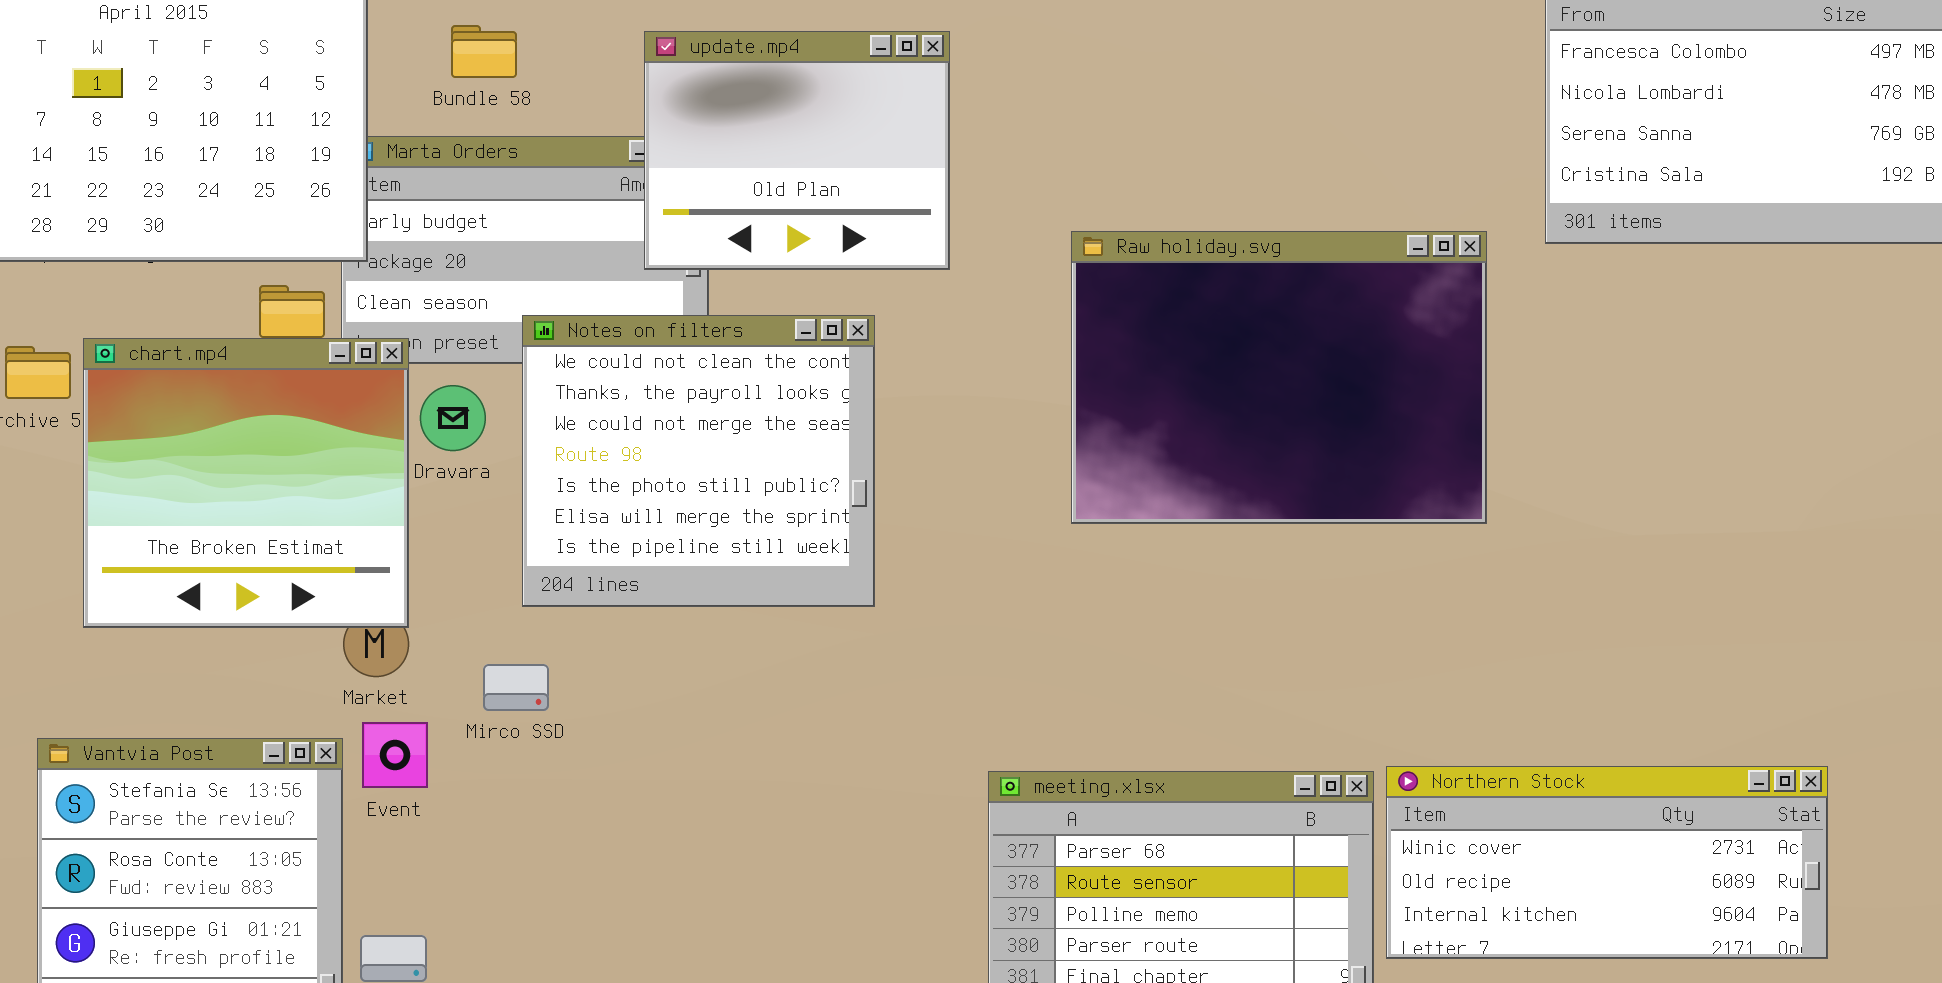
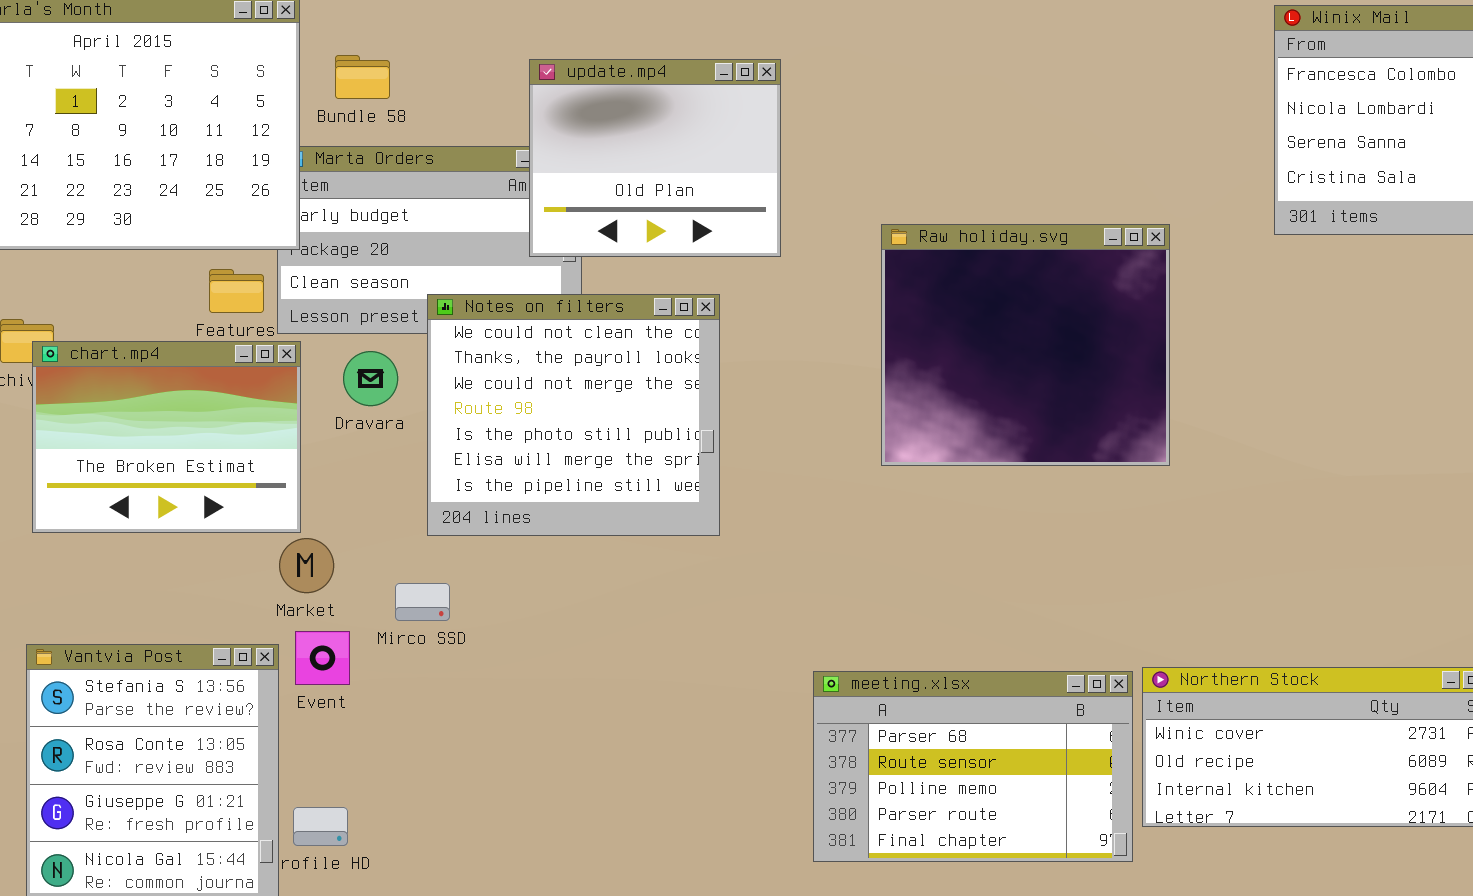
Bundle 58: [451,25,517,78] -> [335,55,390,99], moved
Raw holiday.svg: [1071,231,1487,524] -> [881,224,1170,466], resized
chart.mp4: [83,338,409,628] -> [32,341,301,533], moved, resized

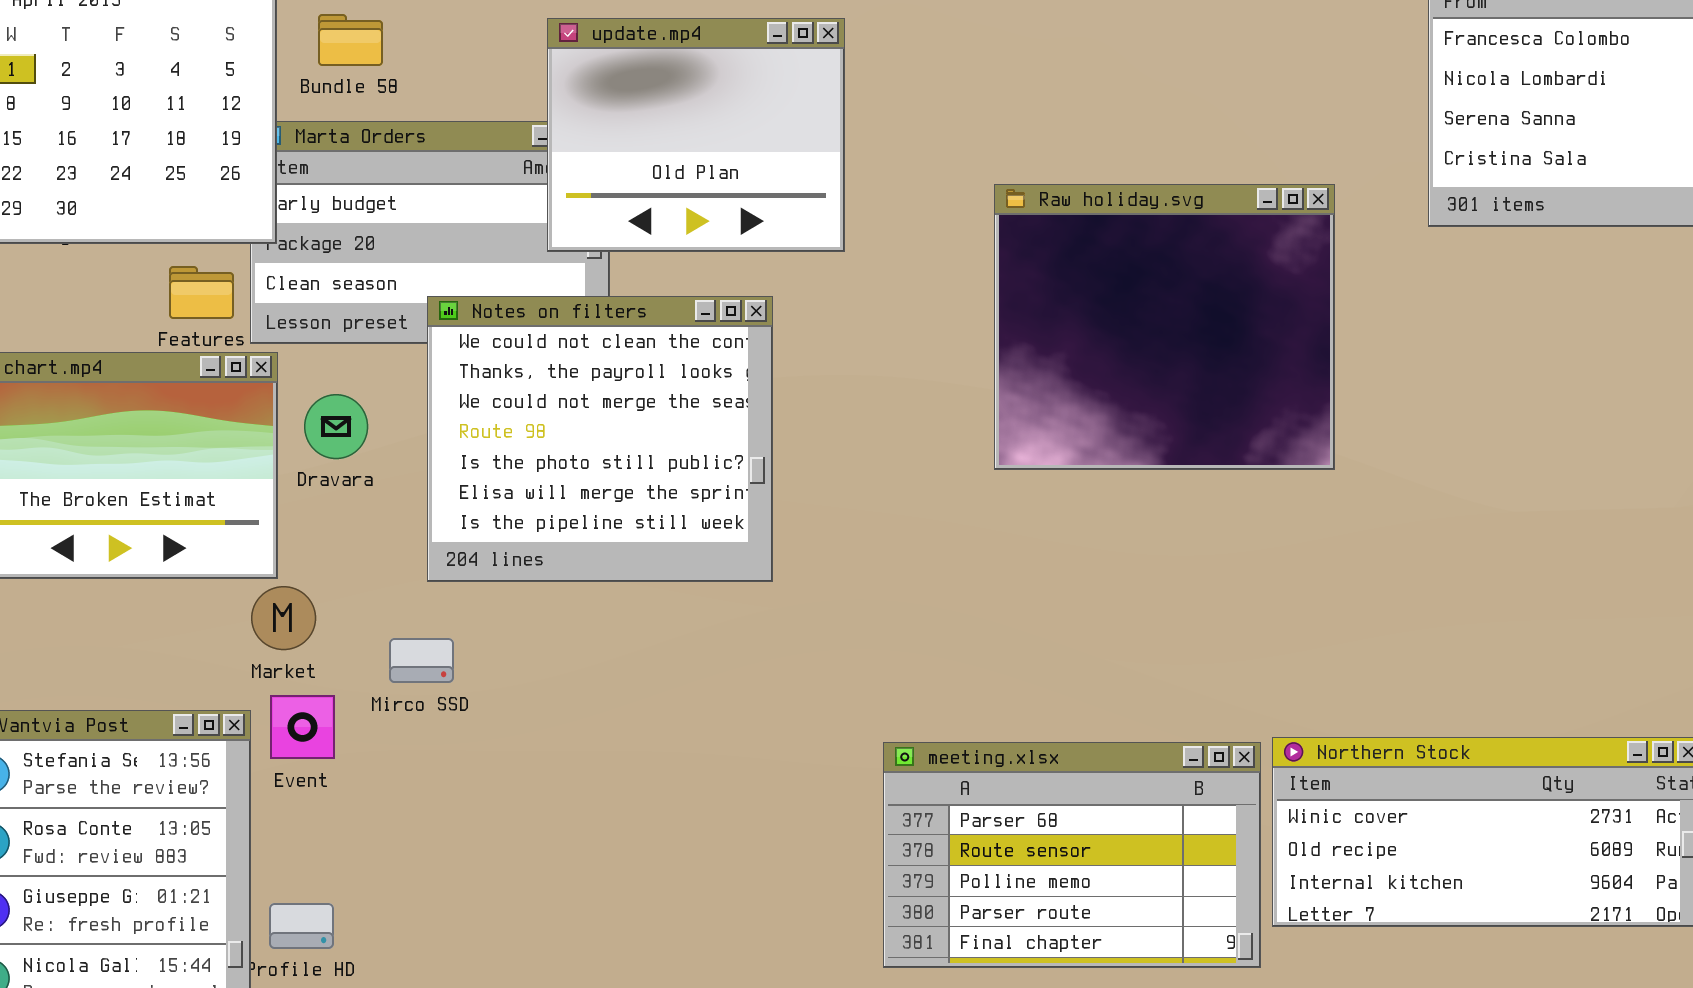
Raw holiday.svg: [881,224,1170,466] -> [994,184,1335,470], moved
Dravara: [343,351,398,406] -> [304,394,368,459], moved

